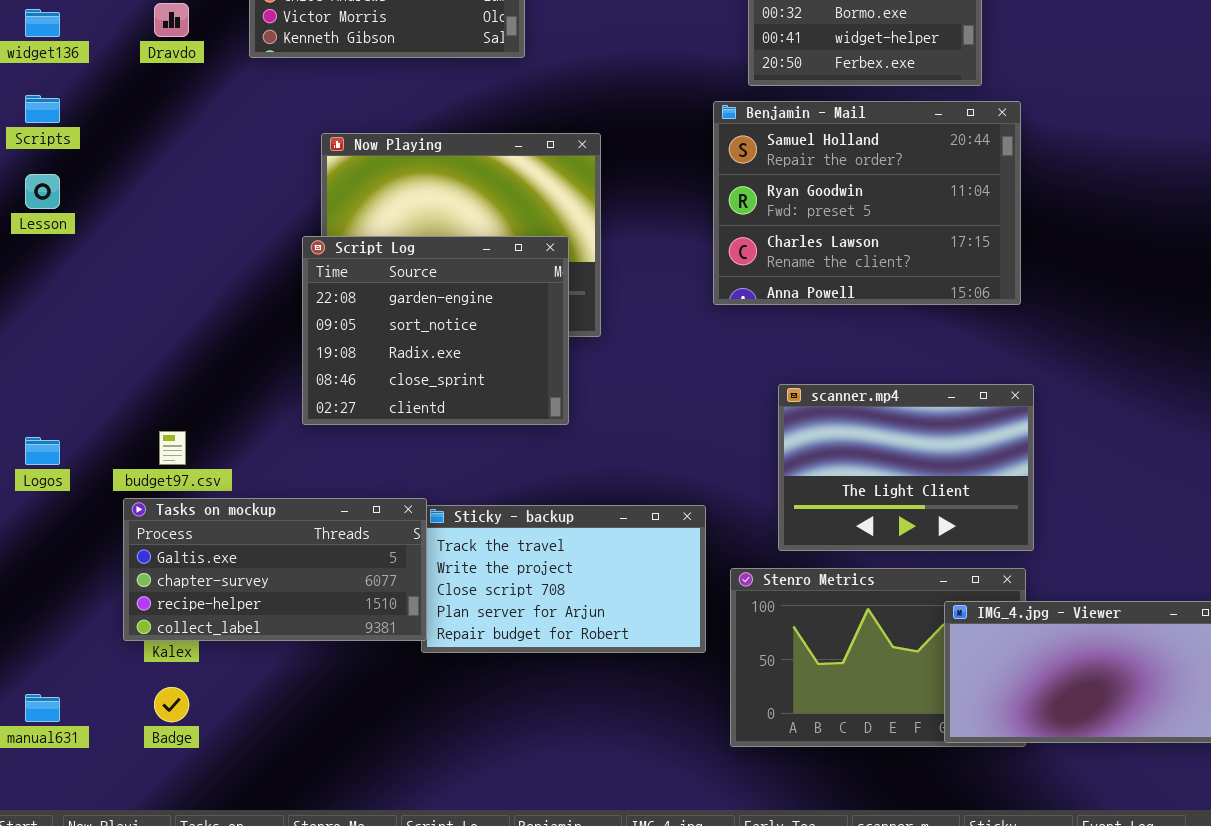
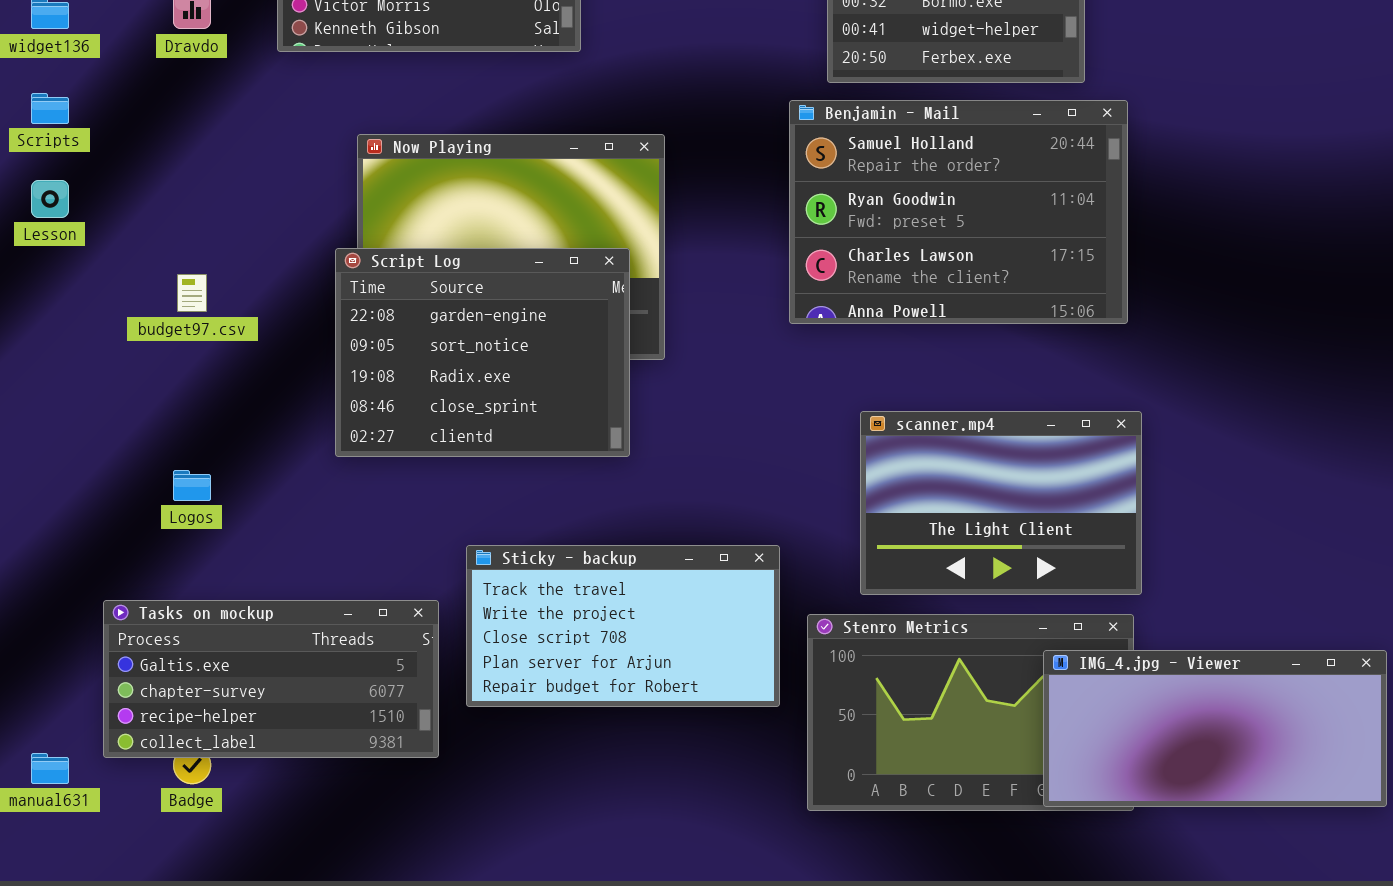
budget97.csv: [159,431,186,465] -> [177,274,207,312], moved
Logos: [25,437,60,465] -> [173,470,211,501], moved
Tasks on mockup: [123,498,427,641] -> [103,600,439,758], moved

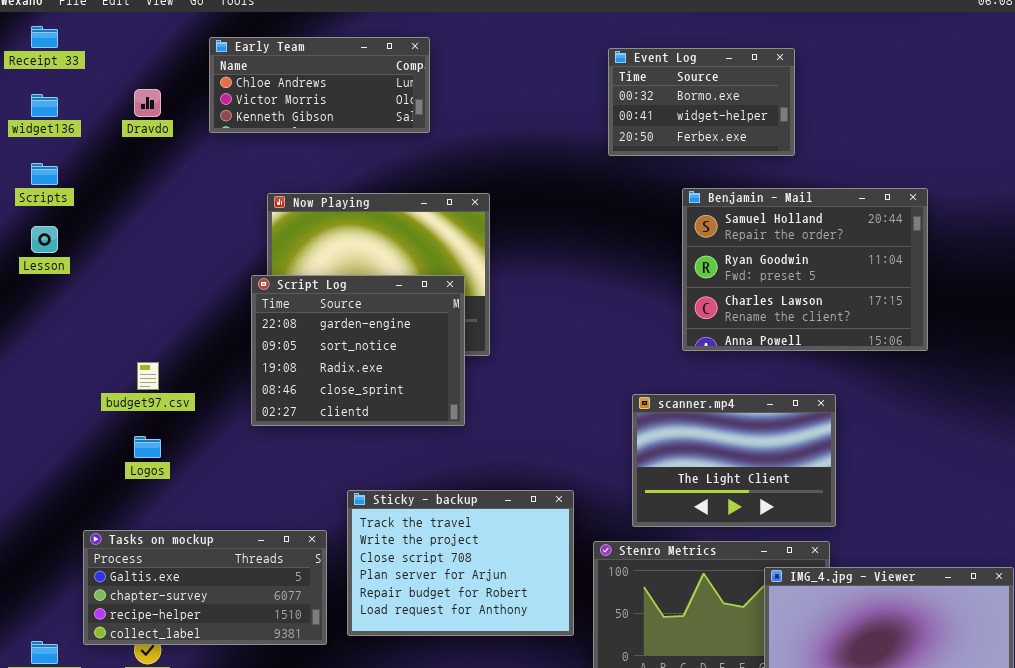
Benjamin - Mail: [789,100,1128,324] -> [682,188,928,351], moved
budget97.csv: [177,274,207,312] -> [137,362,159,390], moved
Sticky - backup: [466,545,780,707] -> [347,490,574,636], resized

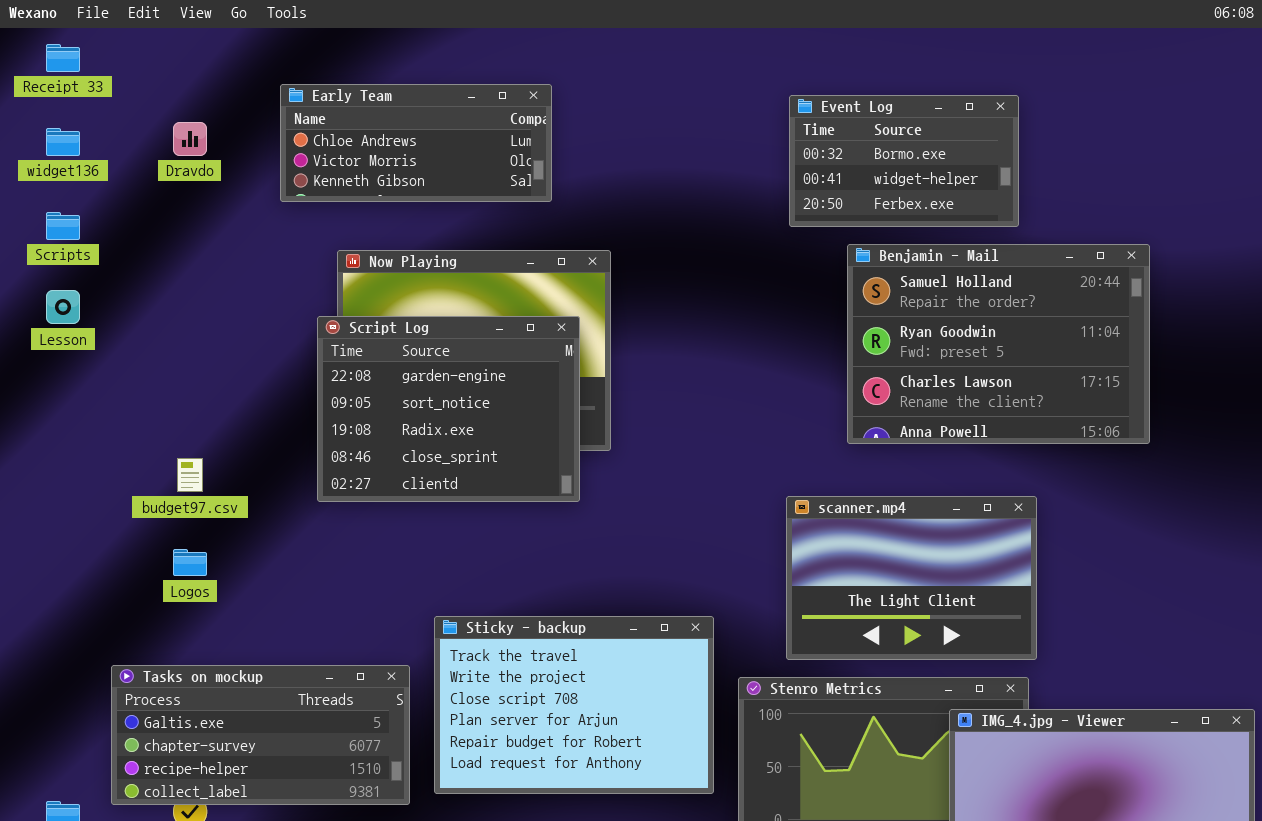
Early Team: [209,37,430,133] -> [280,84,552,202], moved
Event Log: [608,48,795,156] -> [789,95,1019,227], moved
Script Log: [251,275,465,426] -> [317,316,580,502], moved

